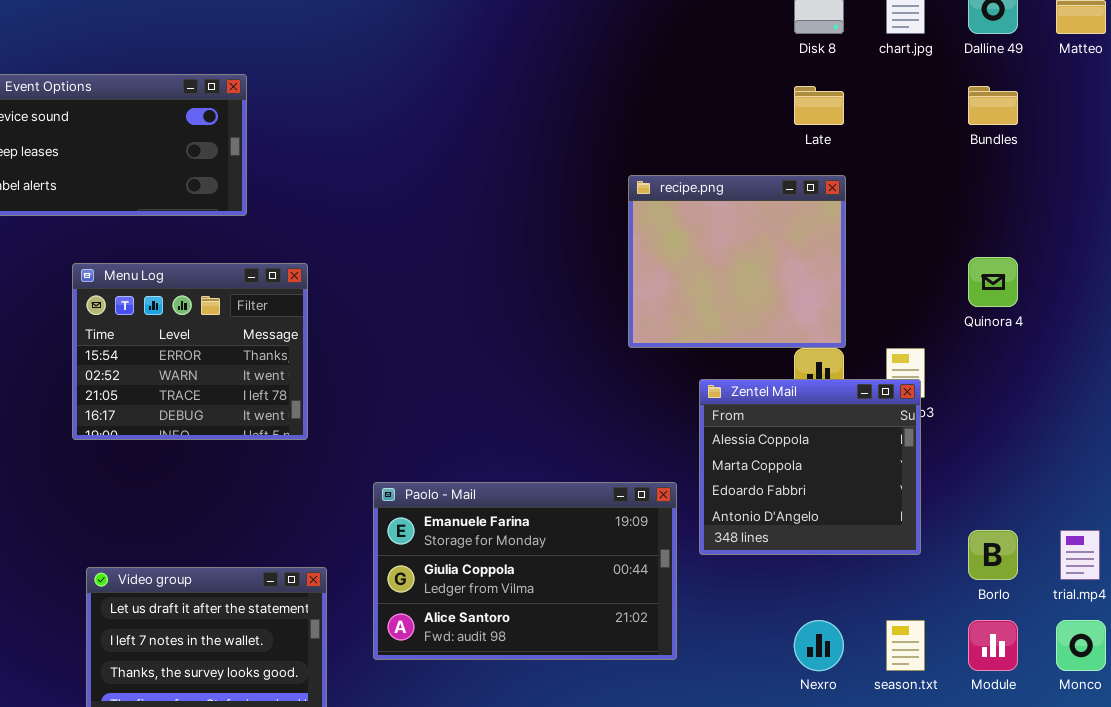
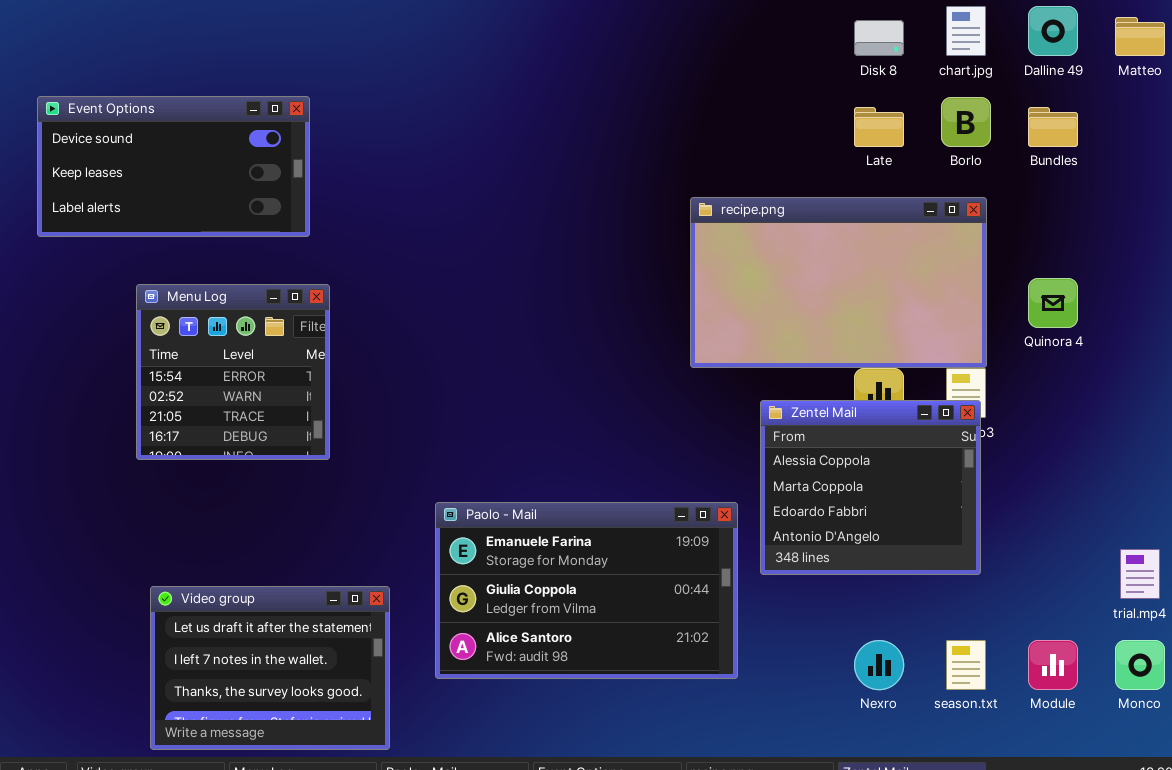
recipe.png: [628,175,846,348] -> [690,197,987,368], resized
Menu Log: [72,263,308,440] -> [136,284,330,460], resized
Borlo: [968,530,1018,580] -> [941,97,991,147], moved

